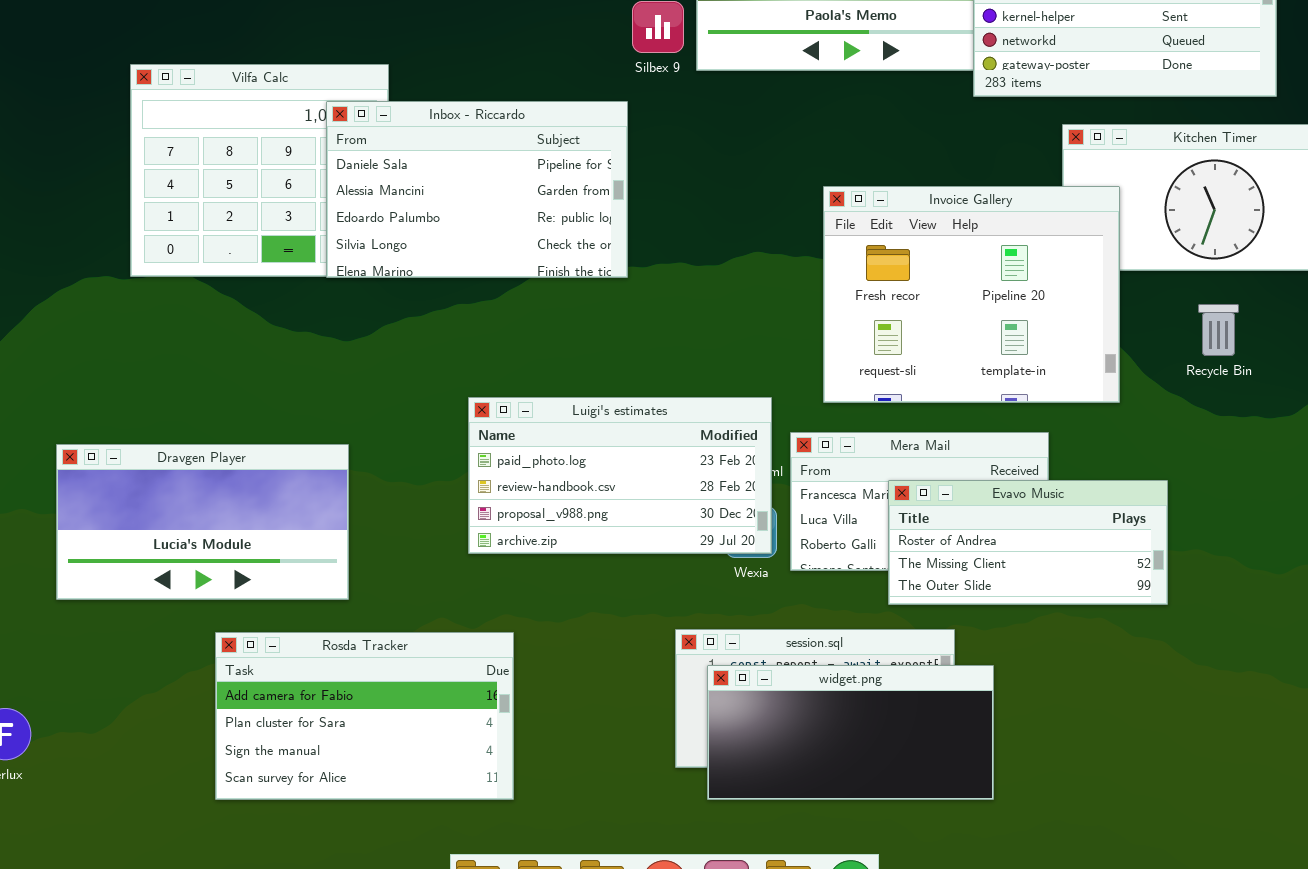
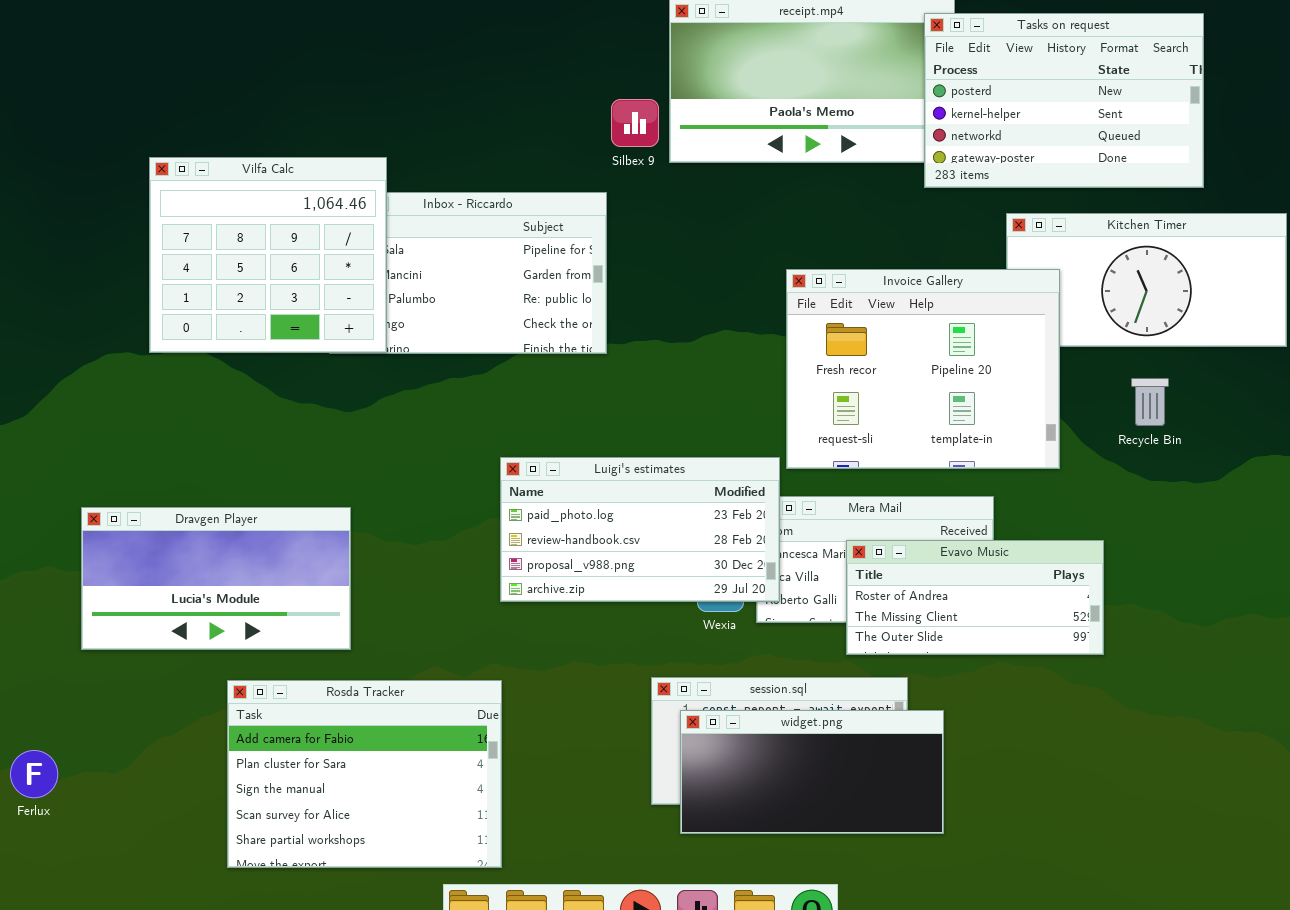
Vilfa Calc: [130,64,389,277] -> [149,157,387,353], raised
Luigi's estimates: [468,397,772,554] -> [500,457,780,602], moved
Rosda Tracker: [215,632,514,800] -> [227,680,502,868], resized

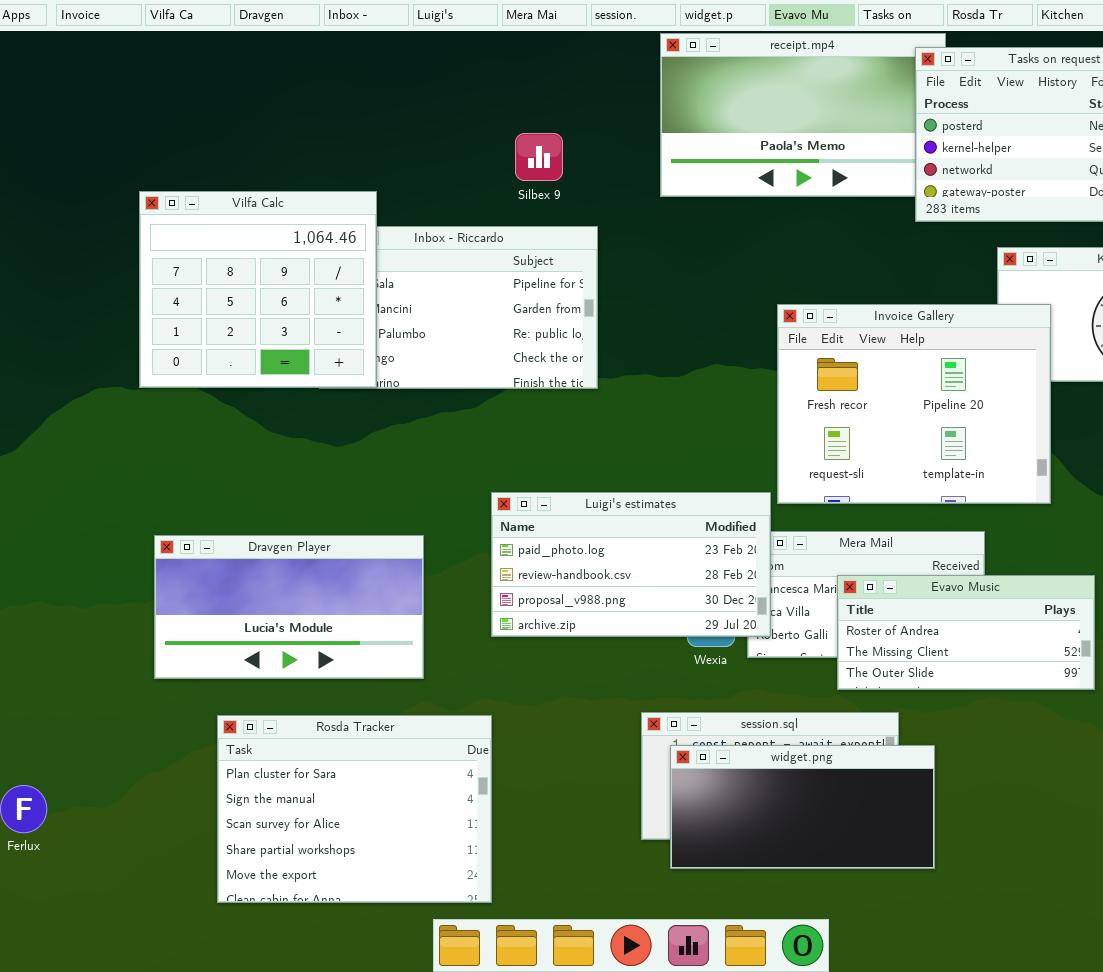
Silbex 9: [611,99,659,147] -> [515,133,563,181], moved
Dravgen Player: [81,507,351,650] -> [154,535,424,679], moved
Rosda Tracker: [227,680,502,868] -> [217,715,492,903], scrolled down 1 row

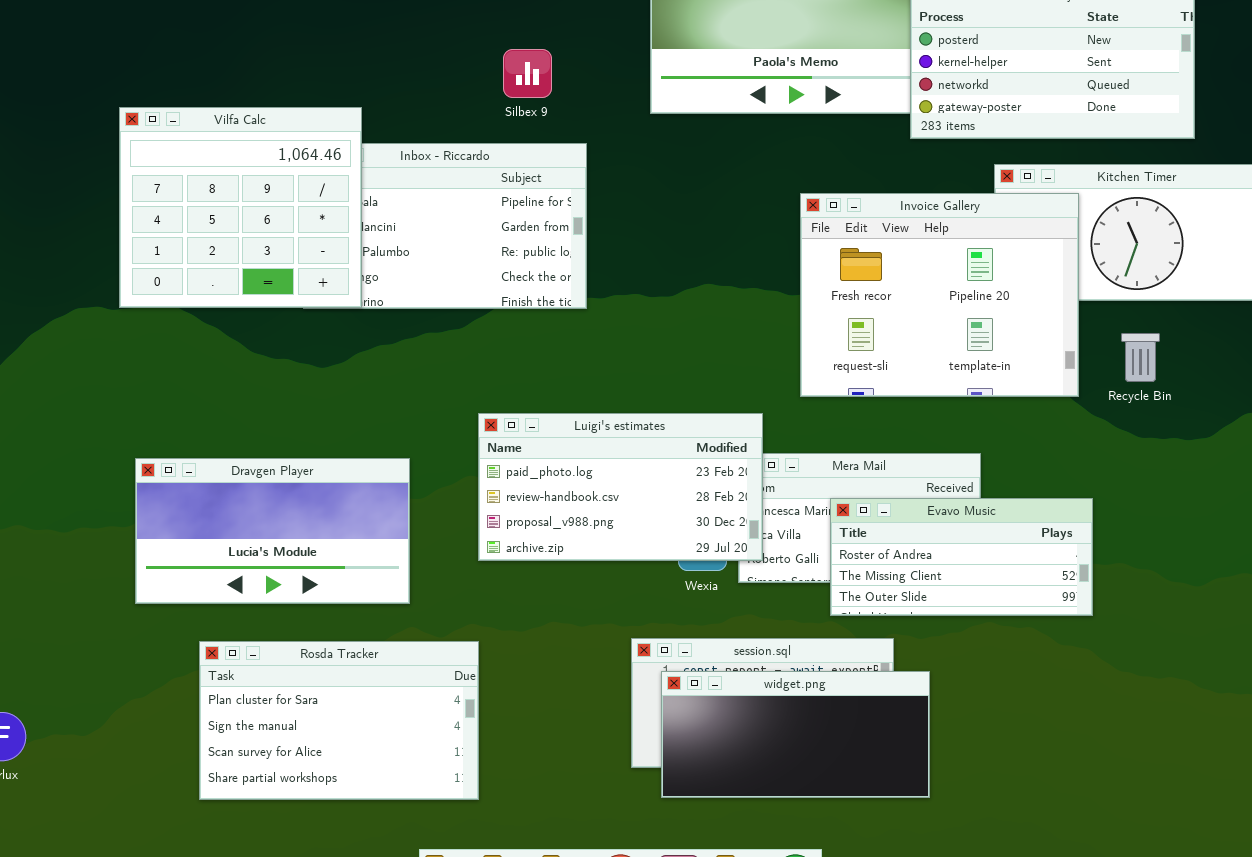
Invoice Gallery: [777,304,1051,504] -> [800,193,1079,397], moved
Rosda Tracker: [217,715,492,903] -> [199,641,479,800], resized

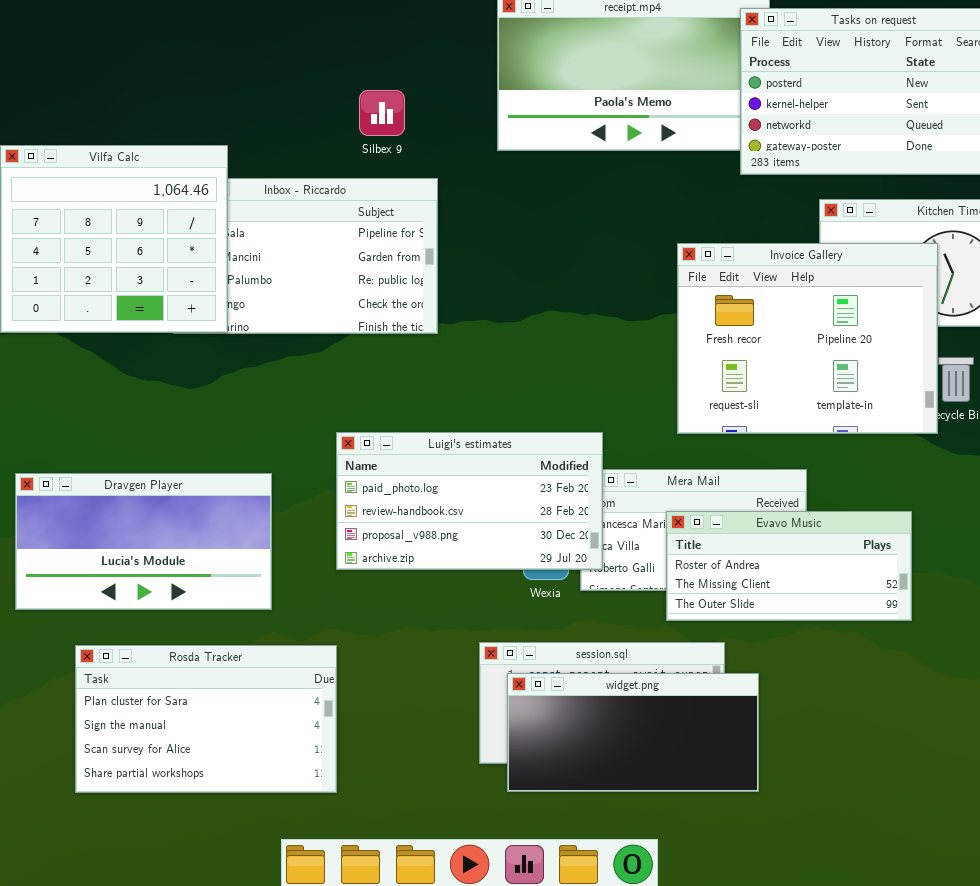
Invoice Gallery: [800,193,1079,397] -> [677,243,938,434], moved

